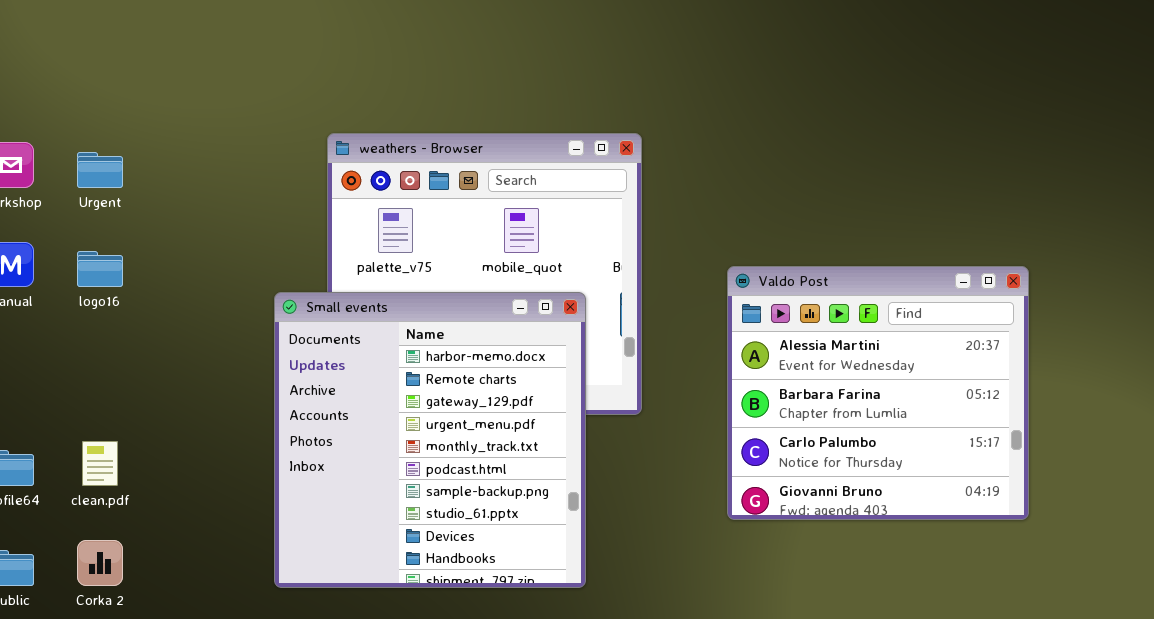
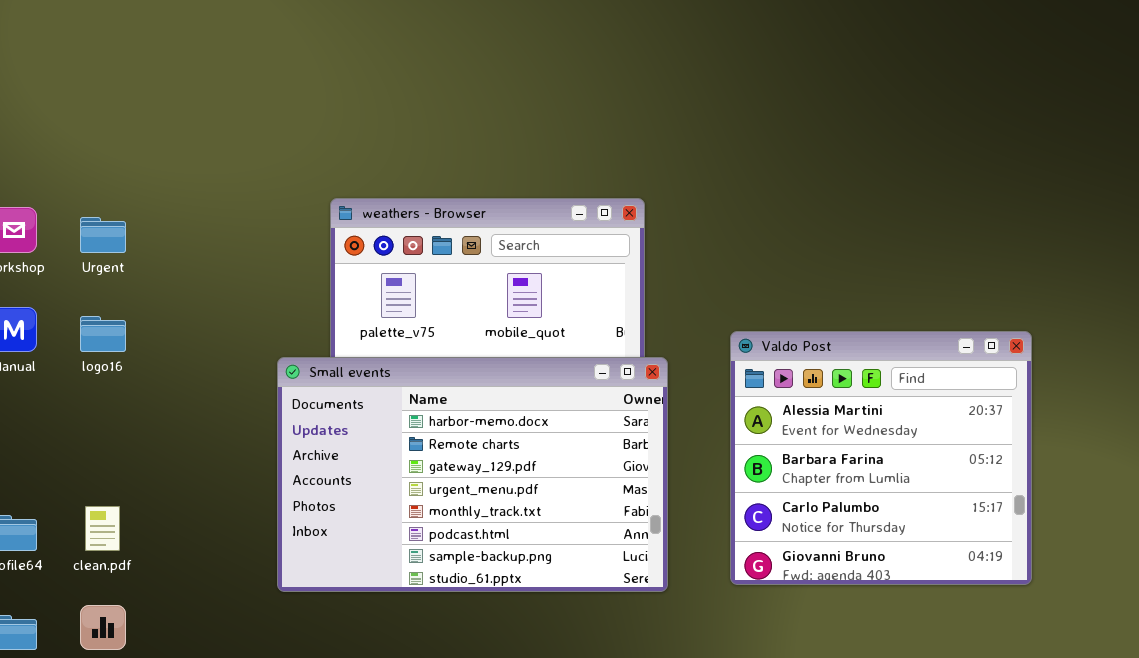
Small events: [274,292,586,588] -> [277,357,668,592], resized

